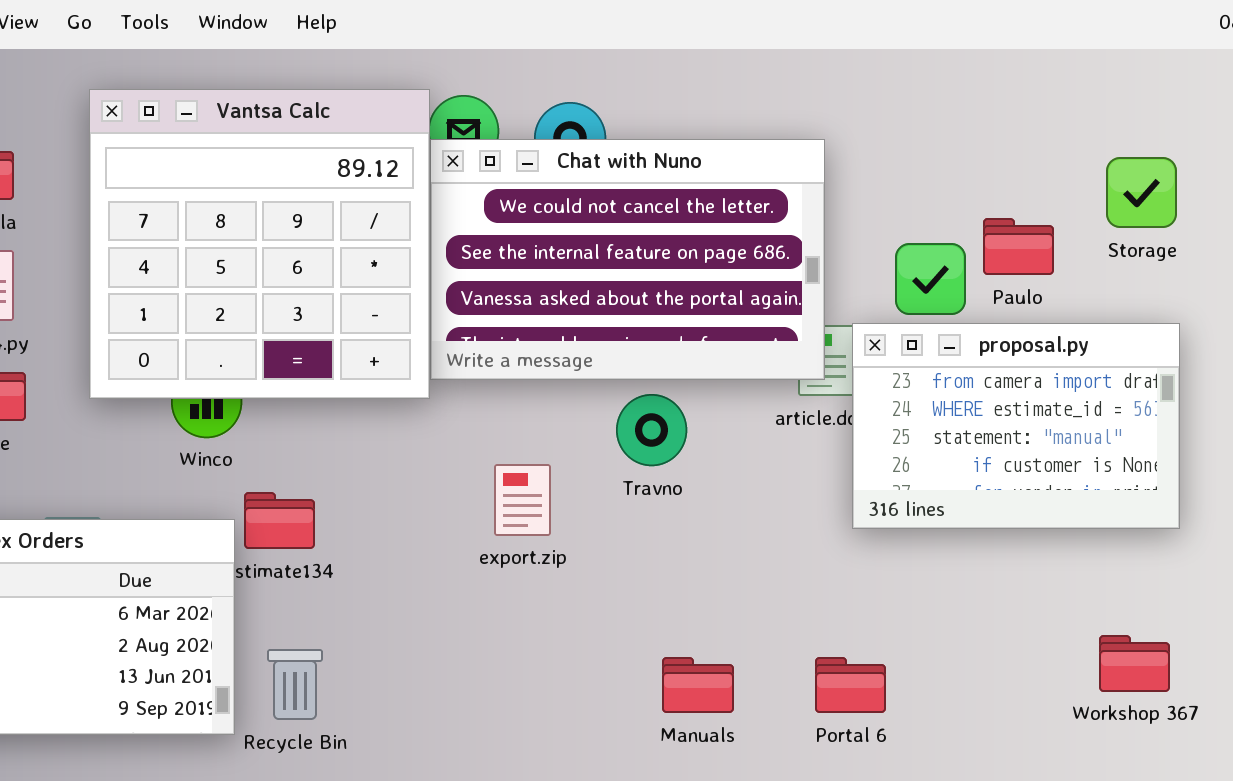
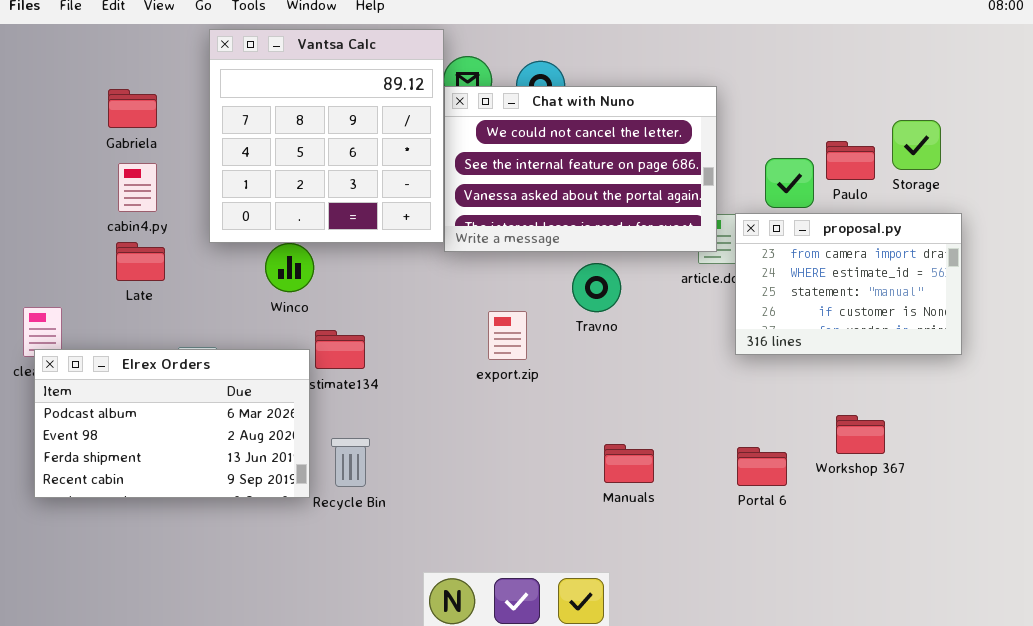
Vantsa Calc: [89,89,430,399] -> [209,29,444,243], moved
Storage: [1106,157,1177,228] -> [892,120,941,170], moved
Workshop 367: [1099,635,1170,692] -> [836,415,885,454], moved
Portal 6: [815,657,886,713] -> [737,447,787,486], moved

